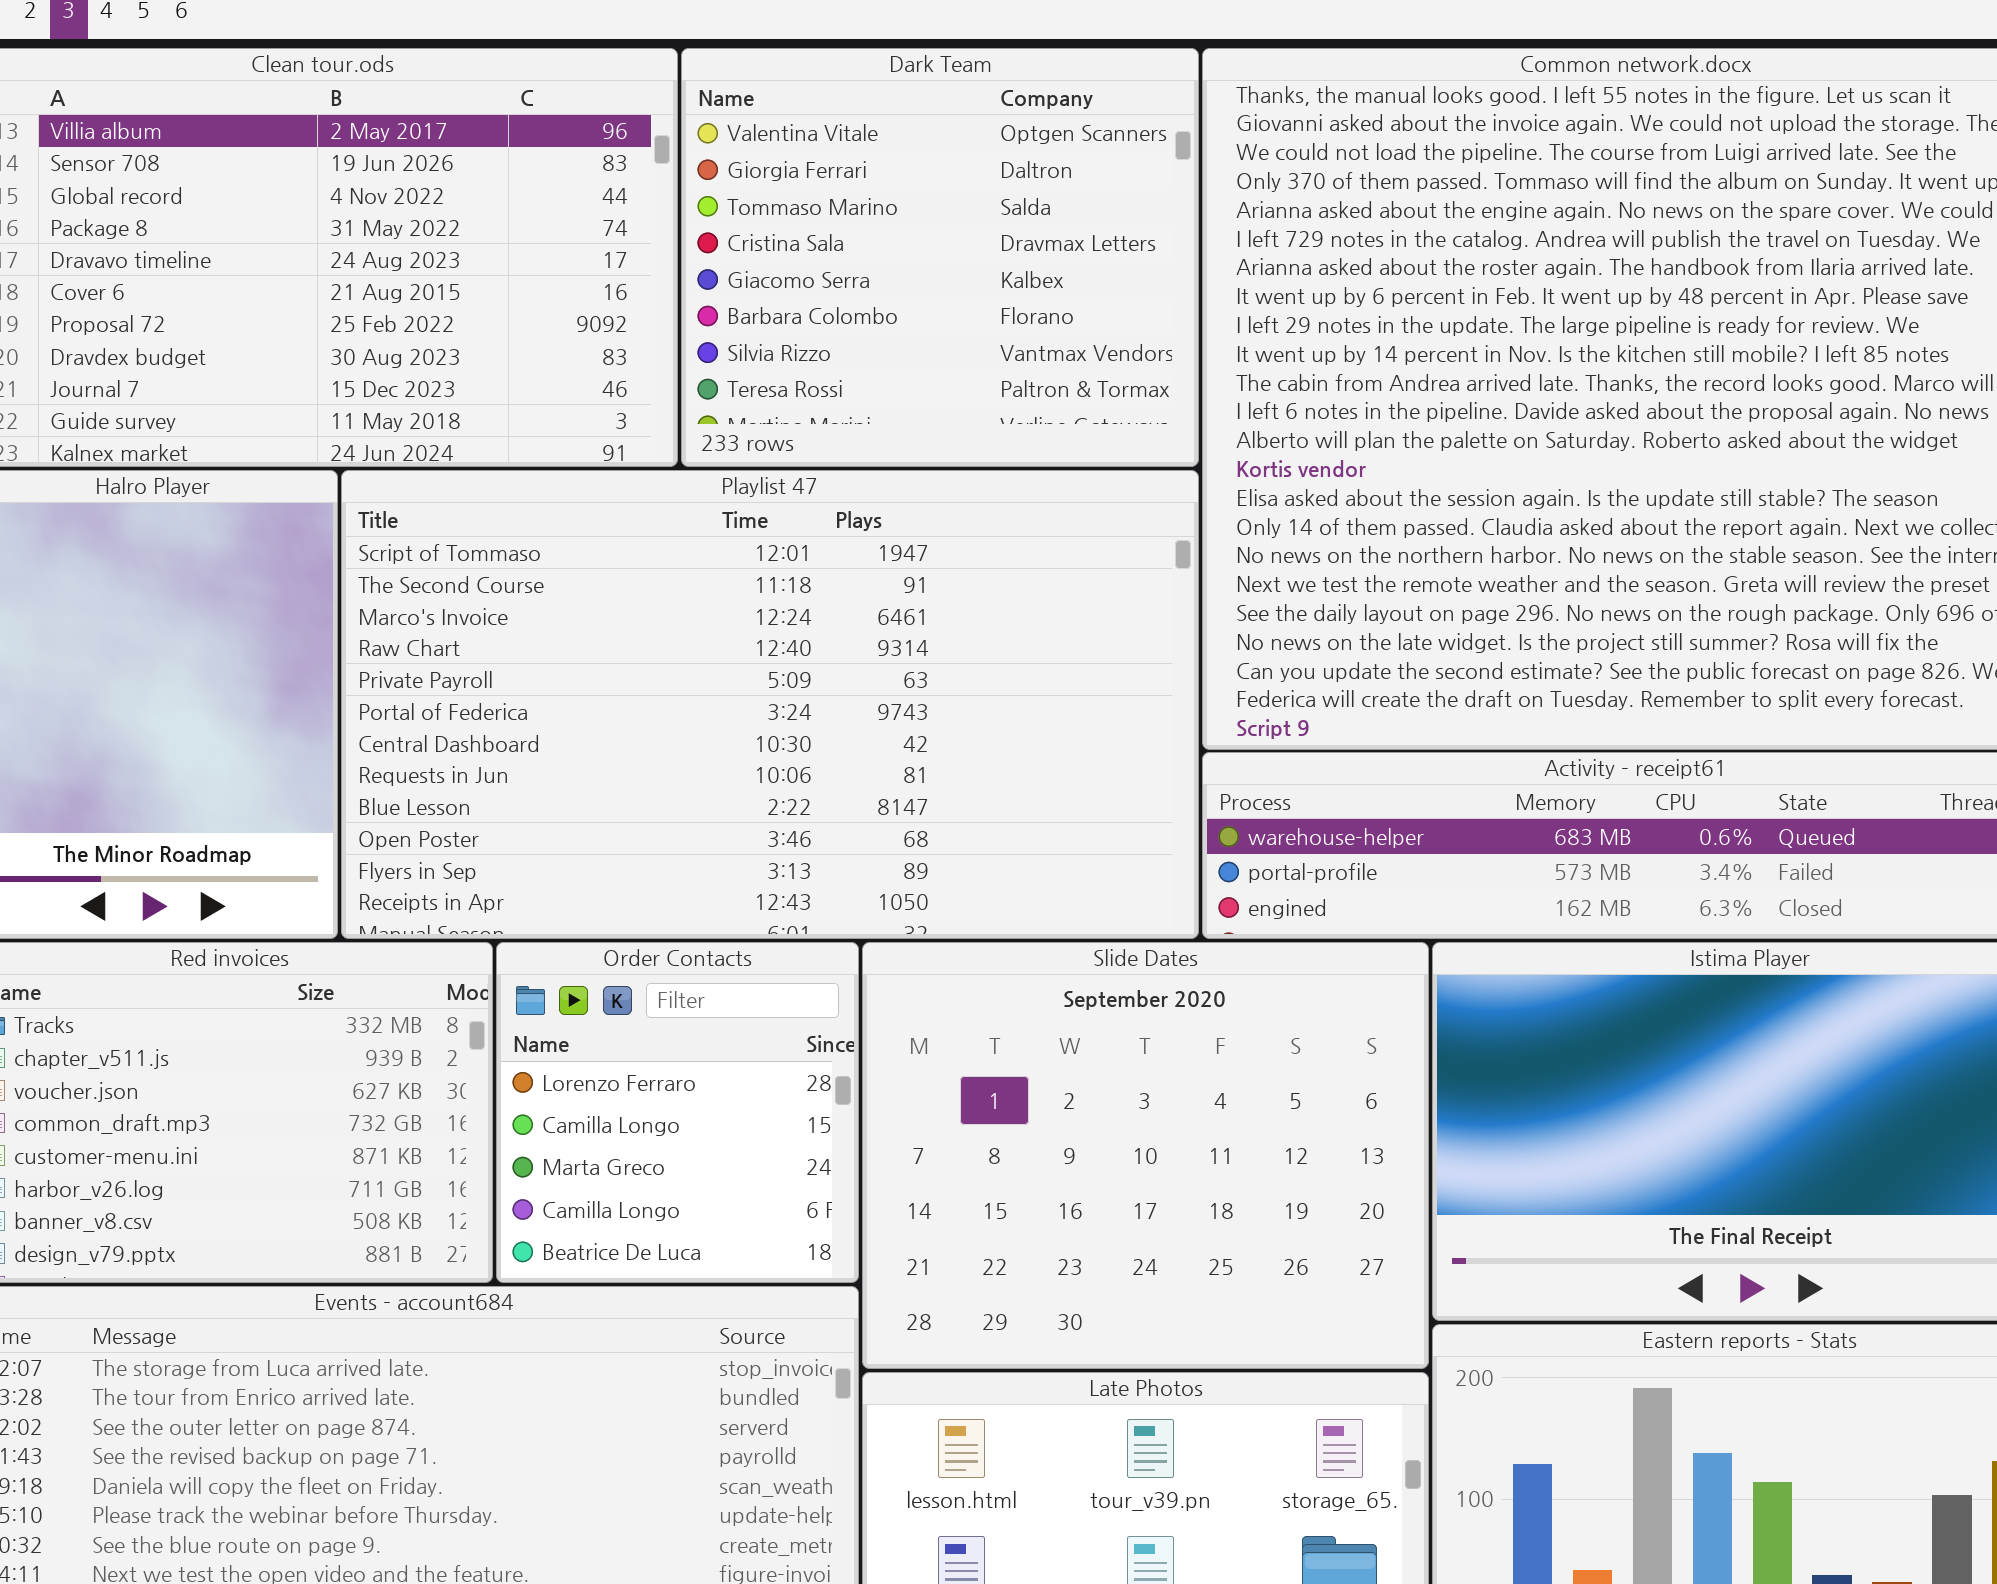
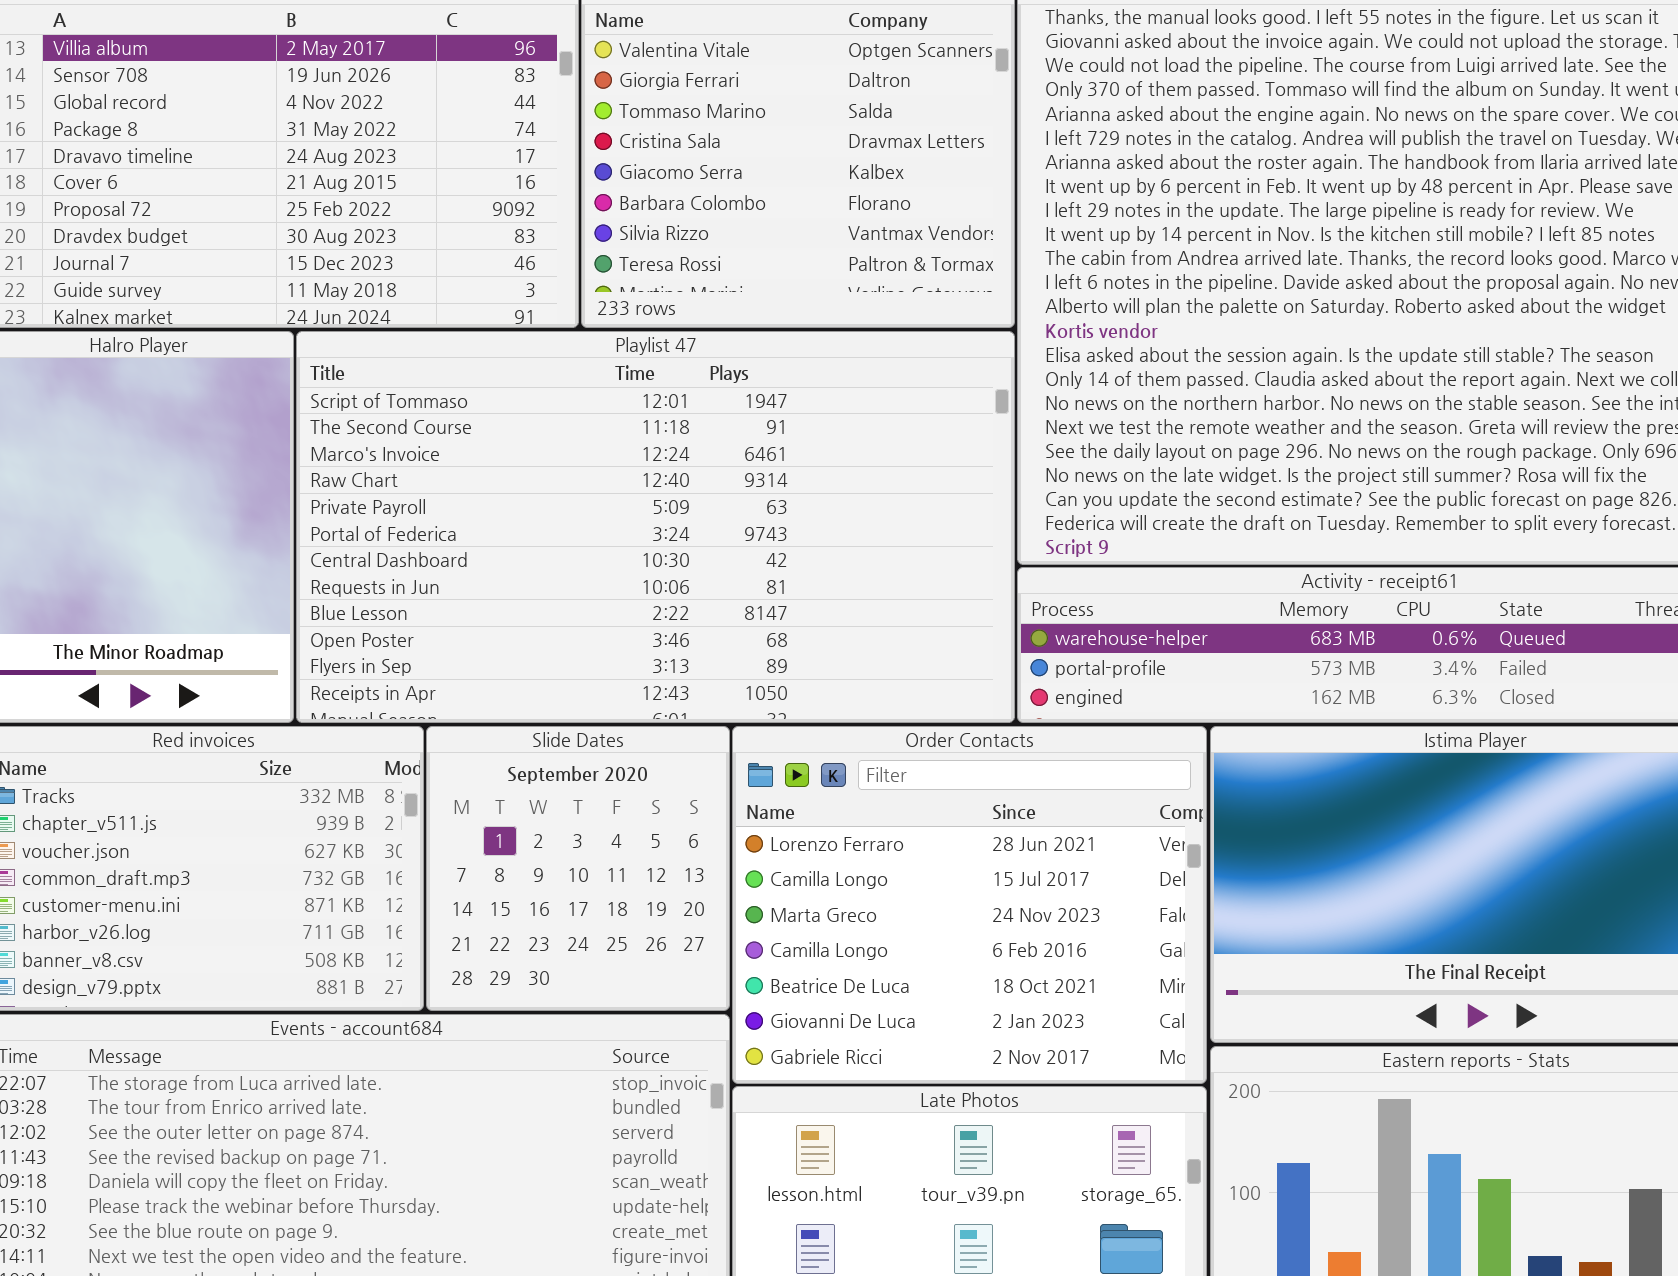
Order Contacts: [496,942,859,1283] -> [732,726,1207,1084], moved, resized
Slide Dates: [862,942,1429,1369] -> [426,726,730,1011], moved, resized

